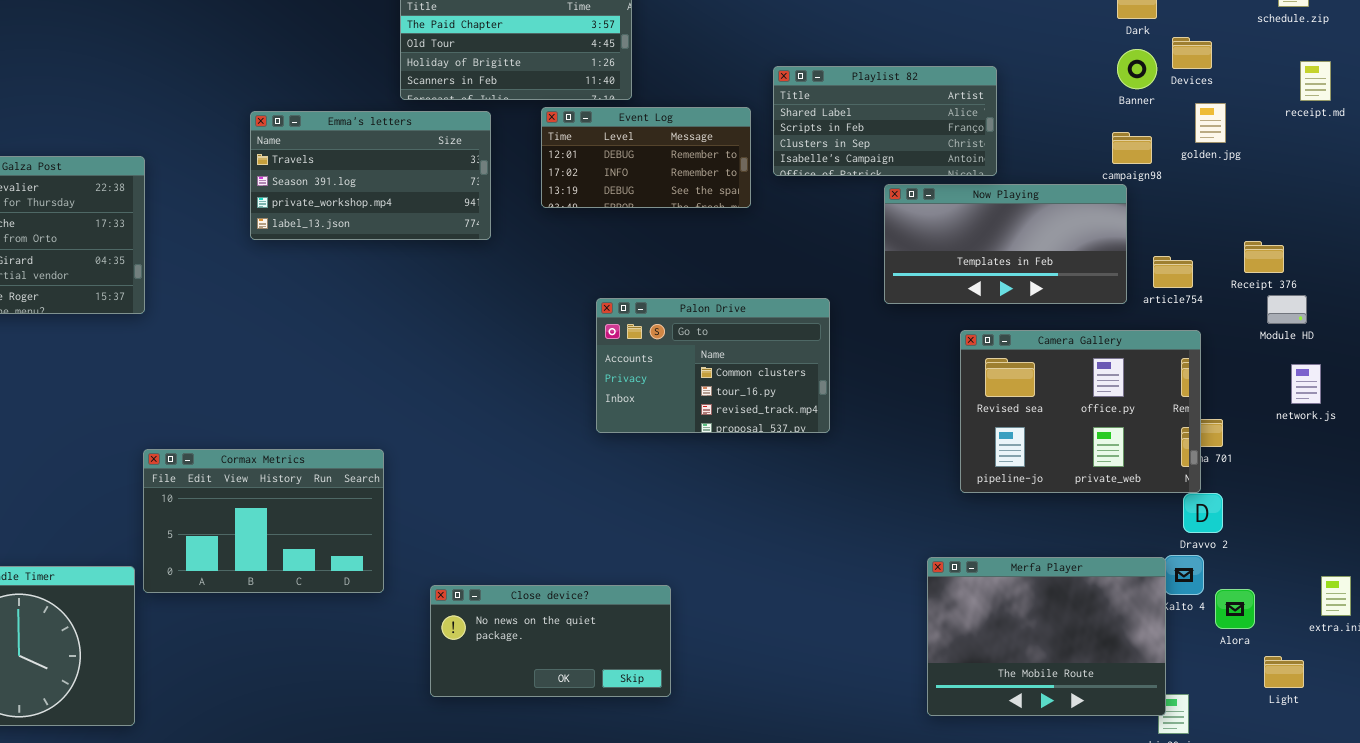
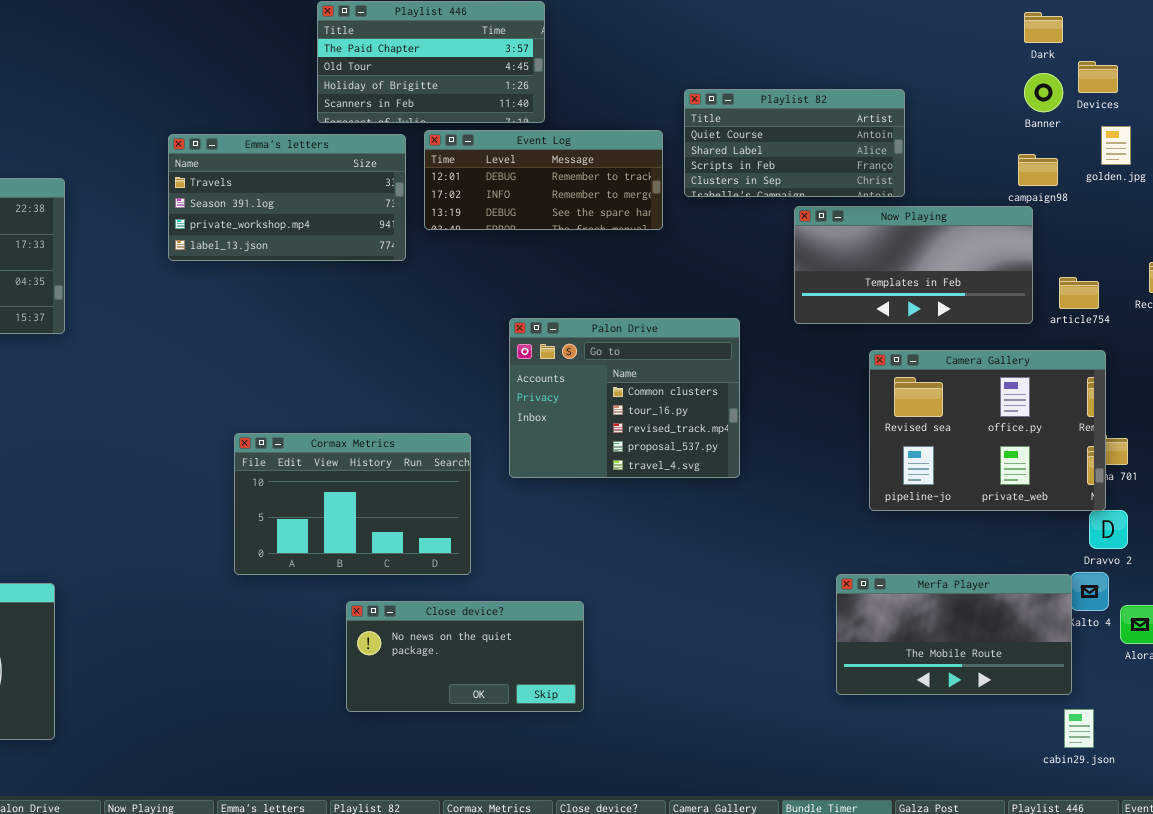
Playlist 82: [773,66,997,176] -> [684,89,905,197], scrolled up 1 row
Event Log: [541,107,751,208] -> [424,130,663,230], resized
Palon Drive: [596,298,830,433] -> [509,318,740,478], resized
Cormax Metrics: [143,449,384,593] -> [234,433,471,575], moved
Merfa Player: [927,557,1166,716] -> [836,574,1072,695], resized

